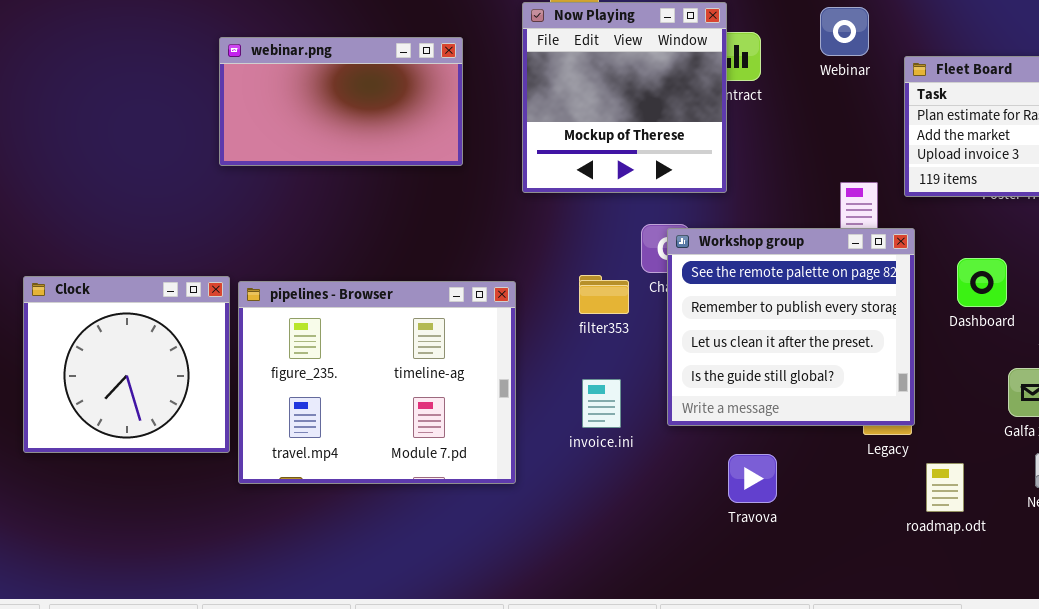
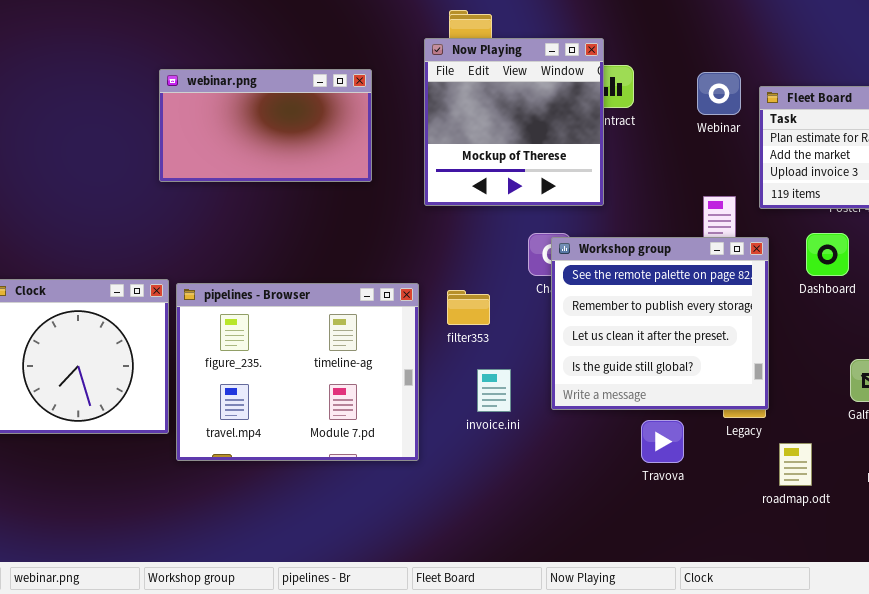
Webinar: [820,7,869,56] -> [697,72,741,115], moved
Dashboard: [957,258,1007,307] -> [806,233,849,276], moved
filter353: [579,275,629,314] -> [447,290,490,325], moved
Travova: [728,454,777,503] -> [641,420,684,463], moved

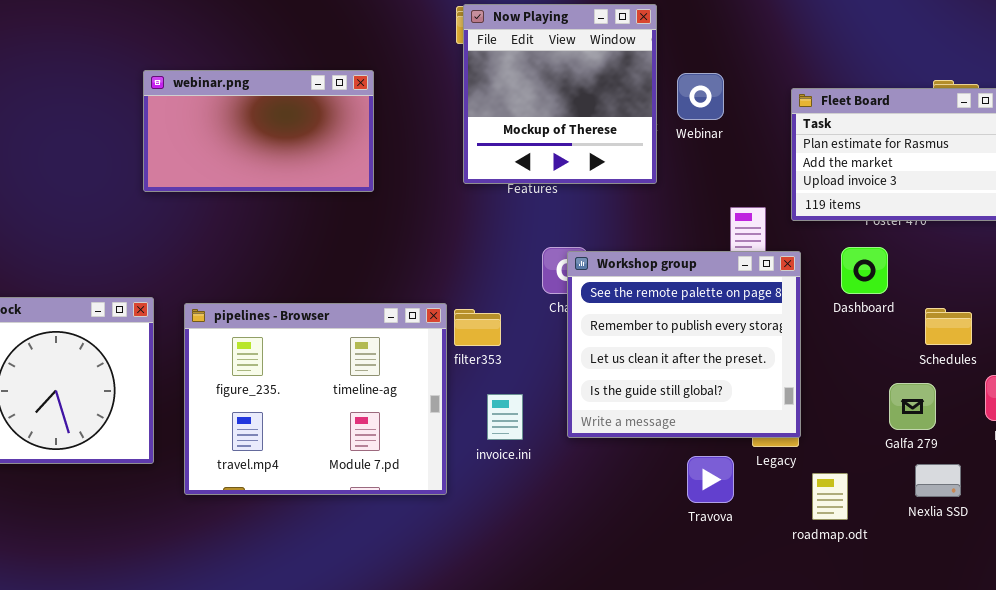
Now Playing: [424,38,604,206] -> [463,4,657,184], moved
Webinar: [697,72,741,115] -> [677,73,724,120], moved
pipelines - Browser: [176,283,419,461] -> [184,303,447,495], moved
Travova: [641,420,684,463] -> [687,456,734,503], moved

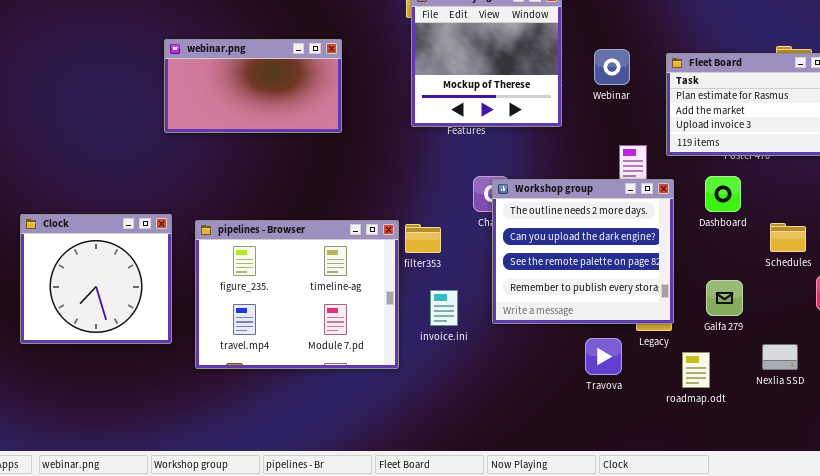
Webinar: [677,73,724,120] -> [594,49,630,85], moved
Workshop group: [567,251,801,438] -> [492,179,674,324], scrolled up 2 rows
Galfa 279: [889,383,936,430] -> [706,280,743,316], moved

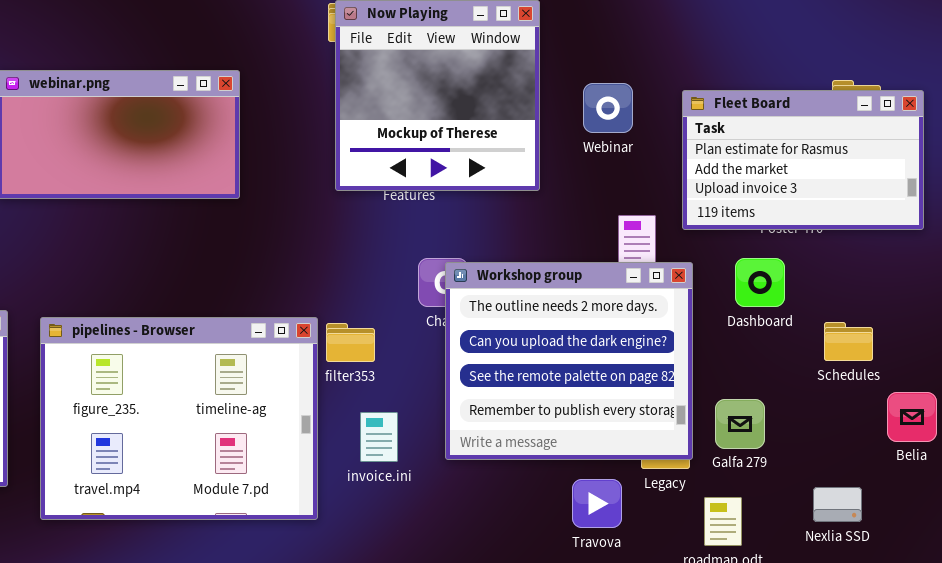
Galfa 279: [706,280,743,316] -> [715,399,765,449], moved

